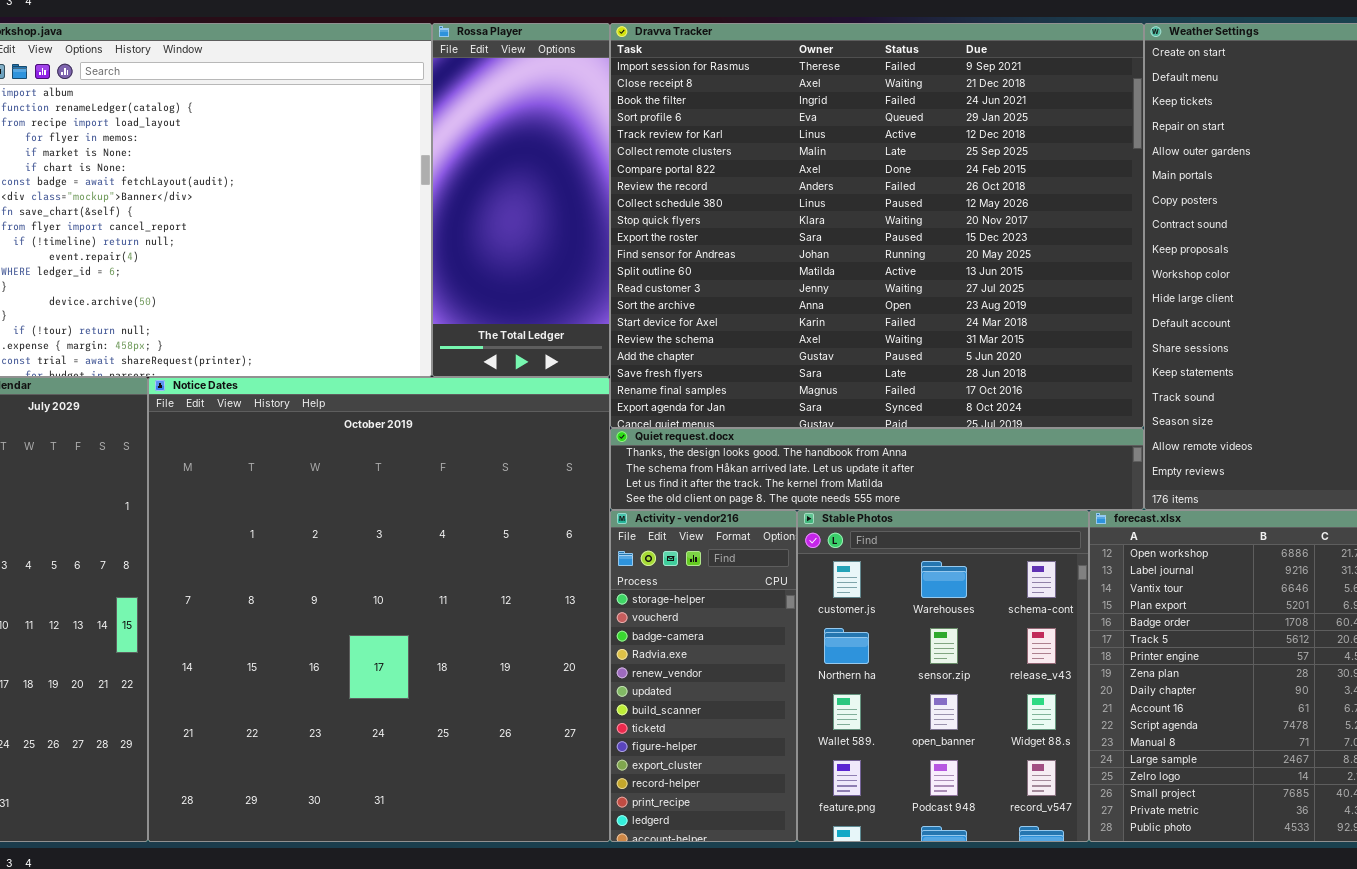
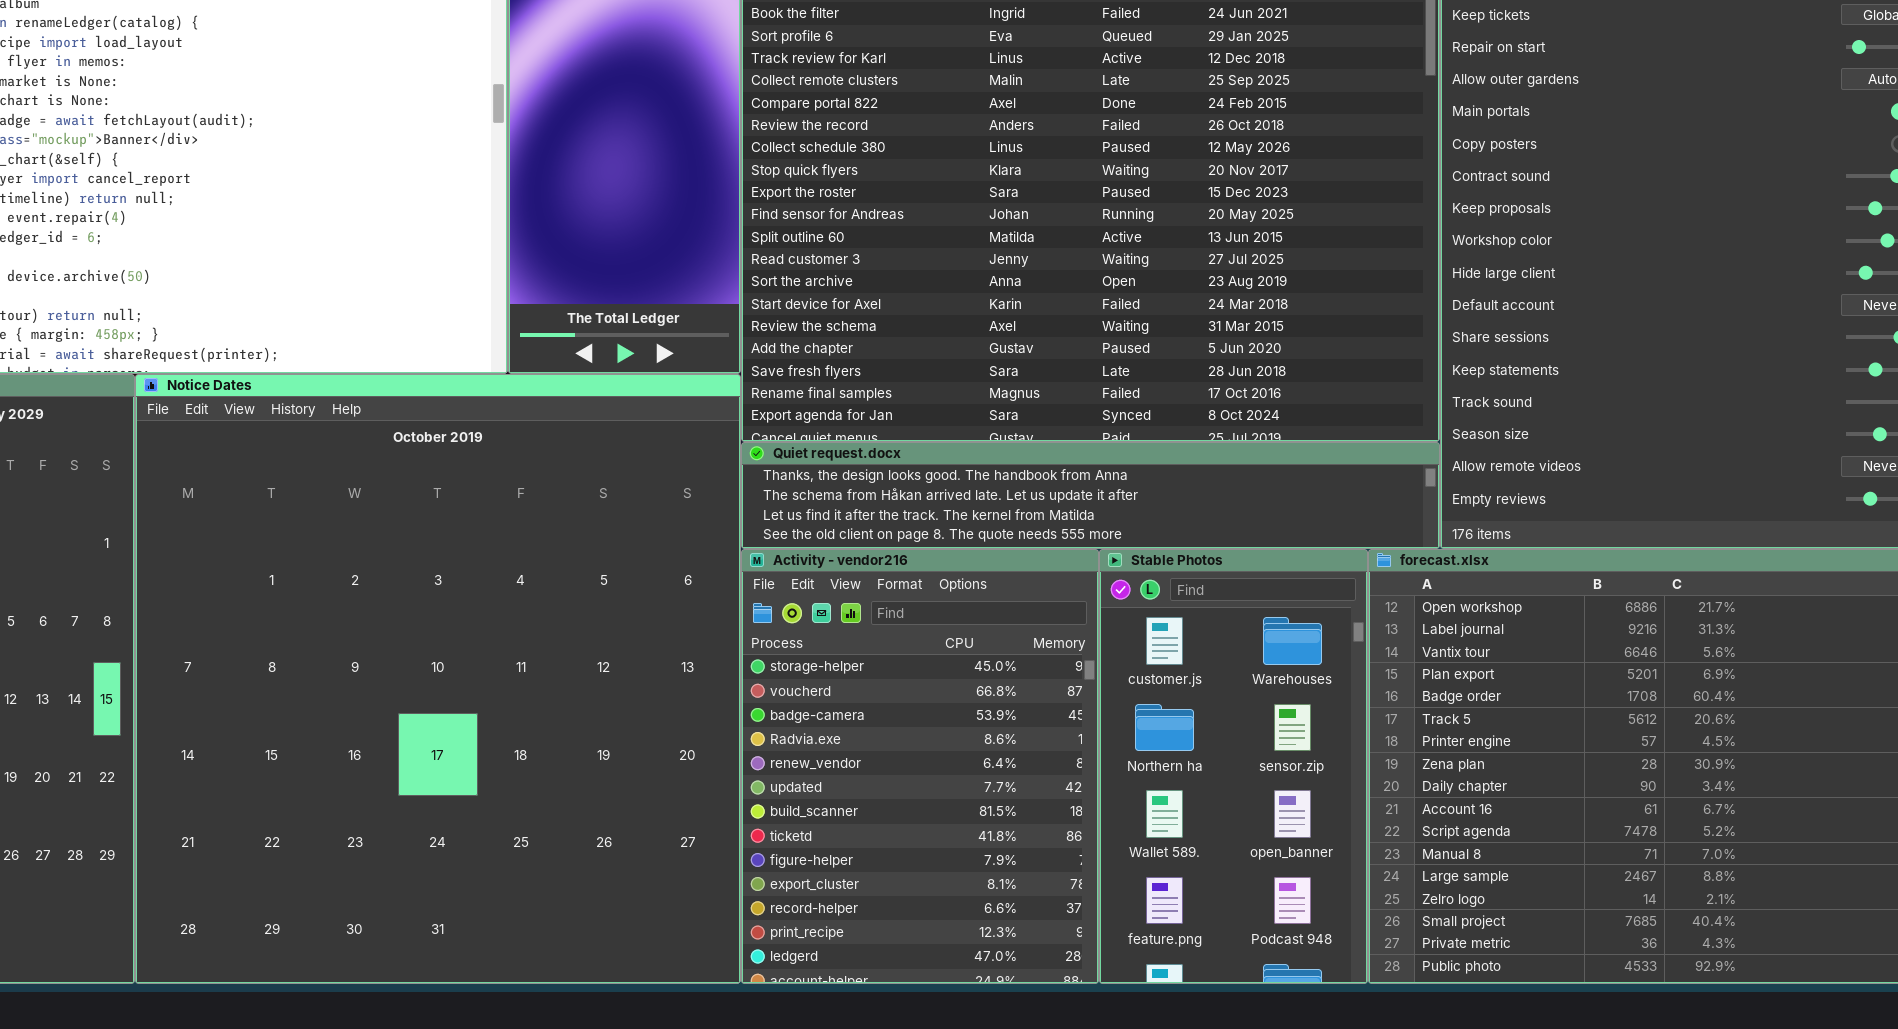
Activity - vendor216: [610,510,797,842] -> [741,549,1099,984], resized
Stable Photos: [797,510,1089,842] -> [1099,549,1368,984], resized

